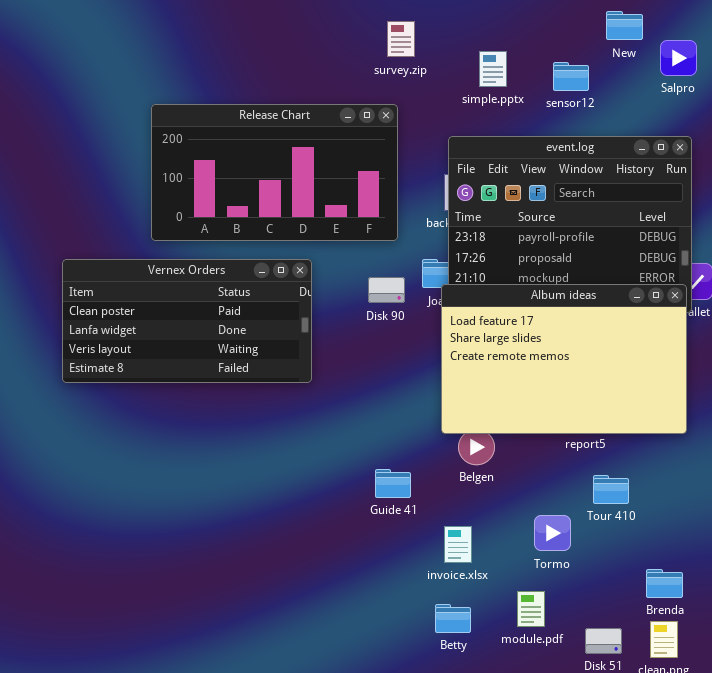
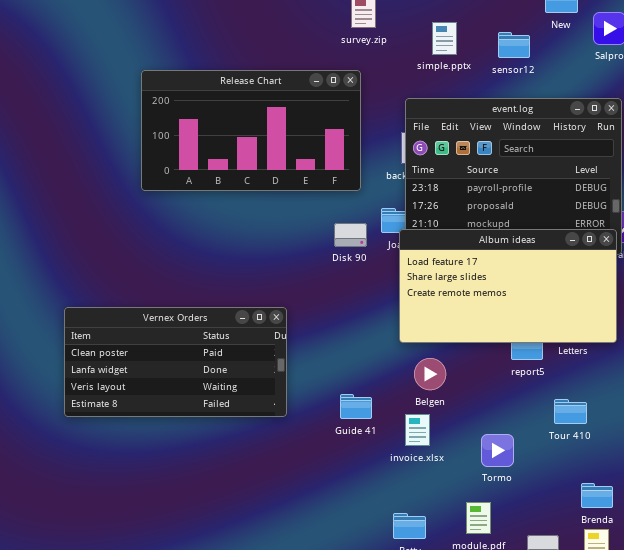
Vernex Orders: [62,259,312,383] -> [64,307,287,417], moved
Album ideas: [441,284,687,434] -> [399,229,617,343], resized
Tour 410: [593,475,629,504] -> [554,399,587,424], moved
invoice.xlsx: [444,526,472,563] -> [405,414,430,446], moved

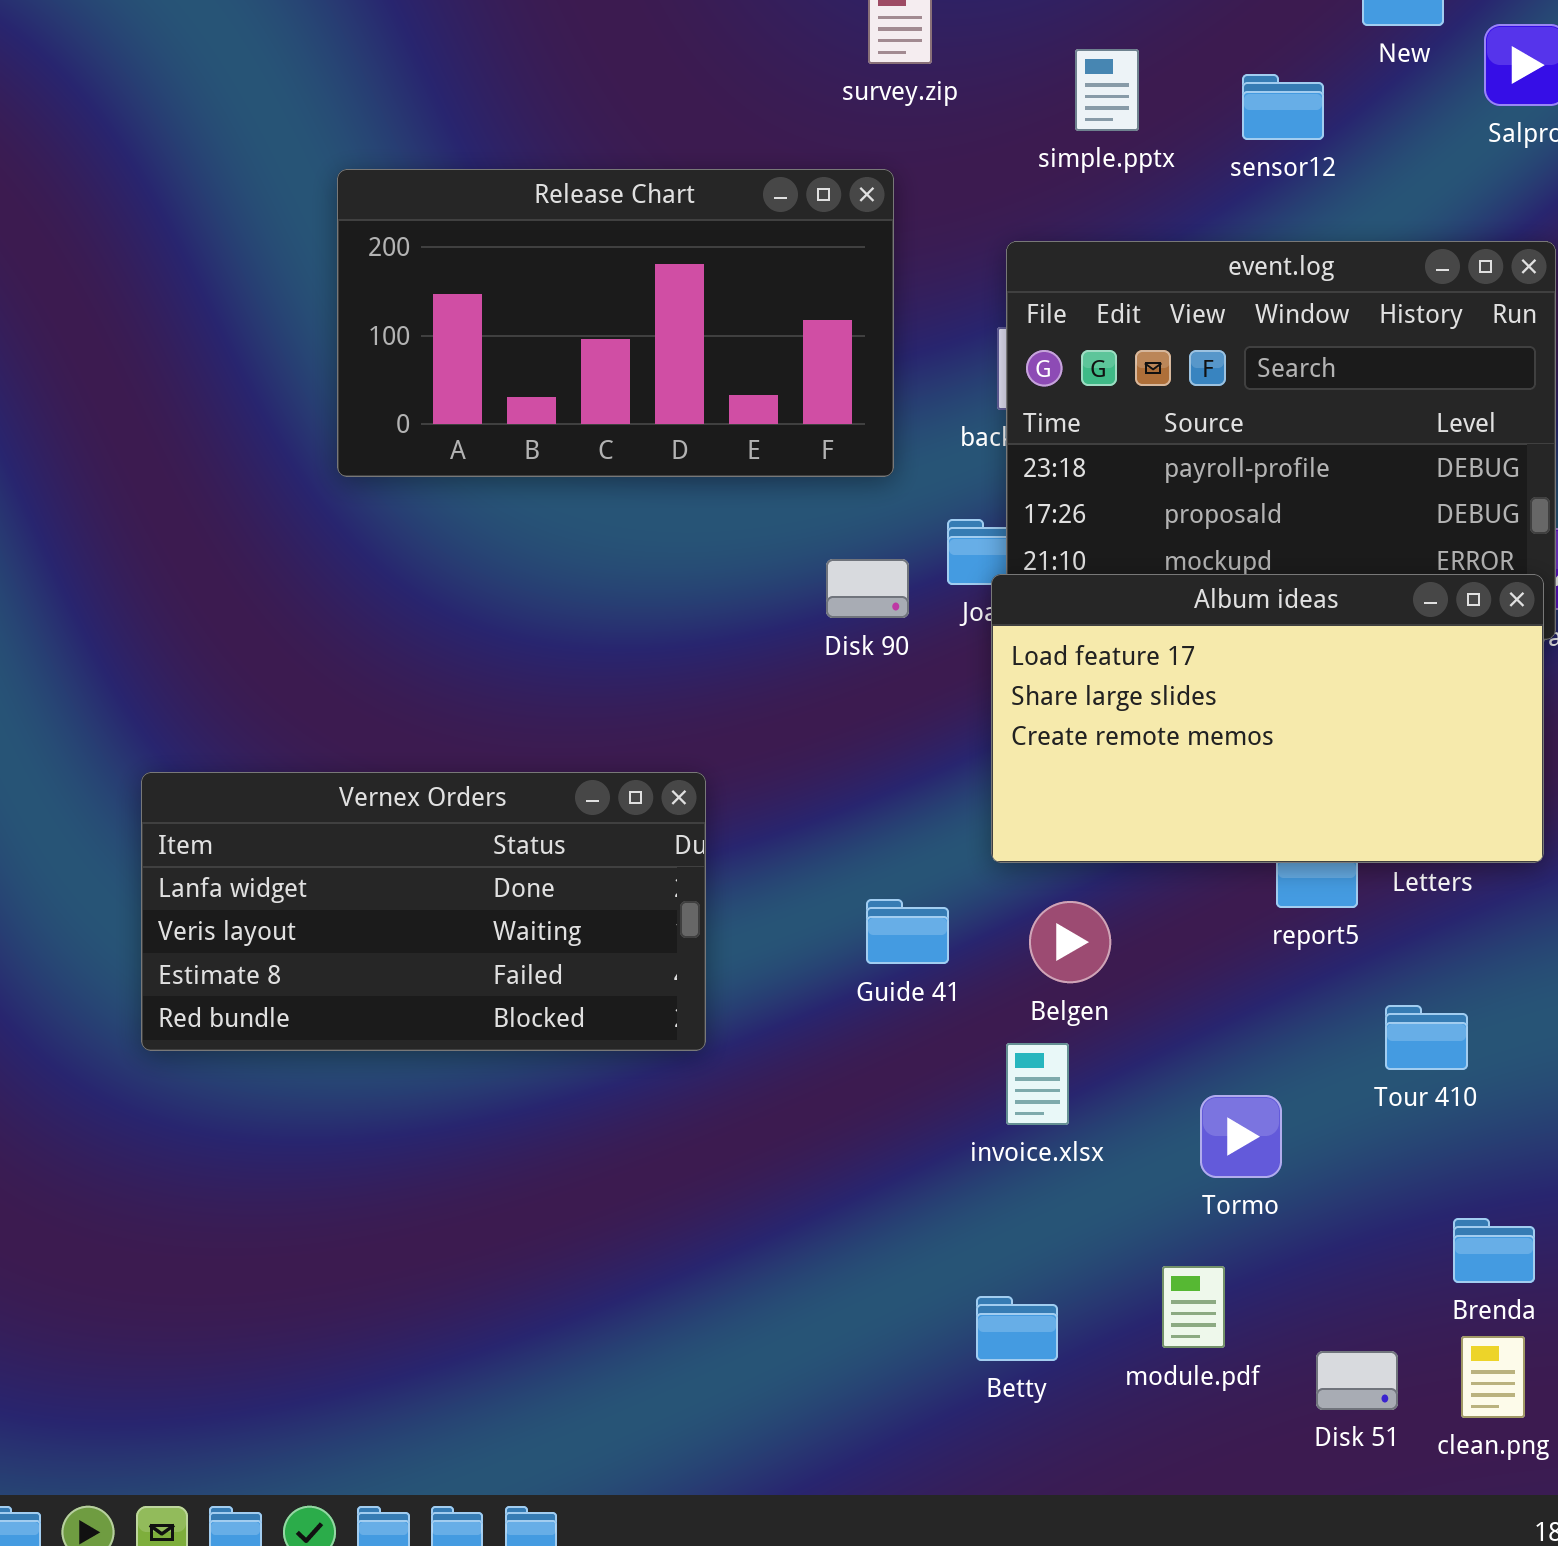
Vernex Orders: [64,307,287,417] -> [141,772,706,1051], scrolled down 1 row
Guide 41: [340,394,372,419] -> [866,899,949,964], moved

